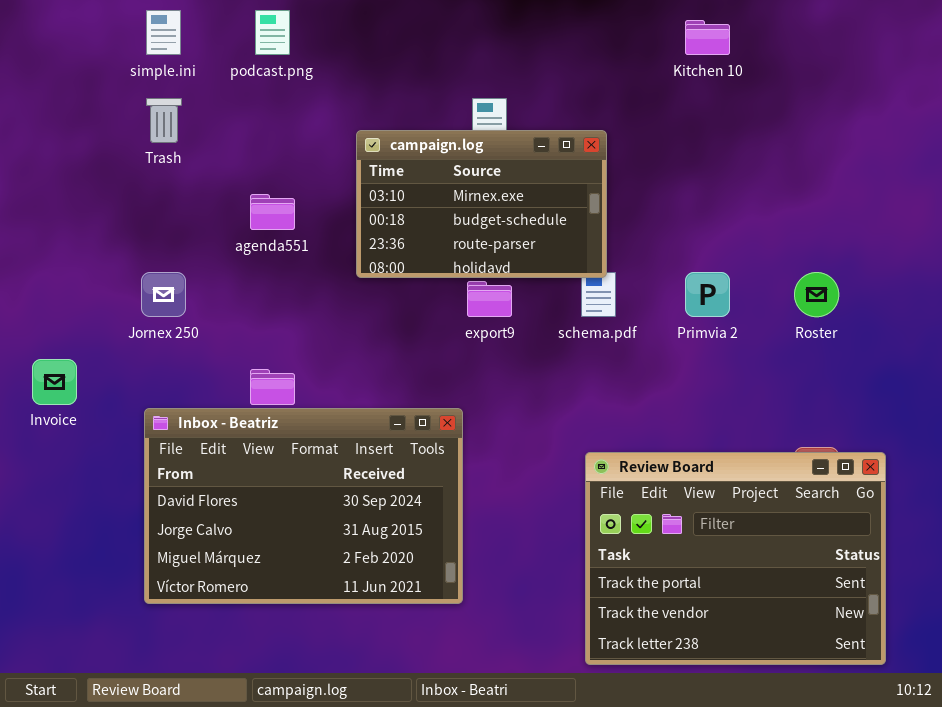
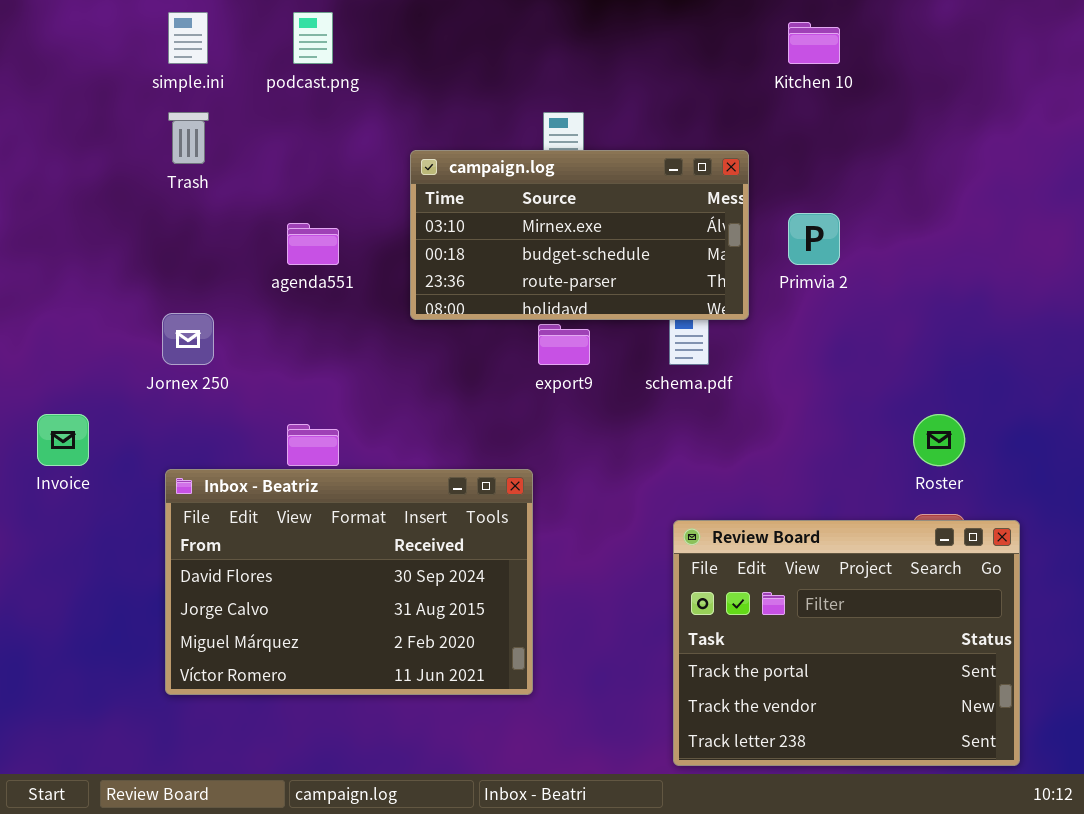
campaign.log: [356,130,607,278] -> [410,150,749,320], resized
Primvia 2: [685,272,730,317] -> [788,213,840,265], moved
Roster: [794,272,839,317] -> [913,414,965,466], moved

